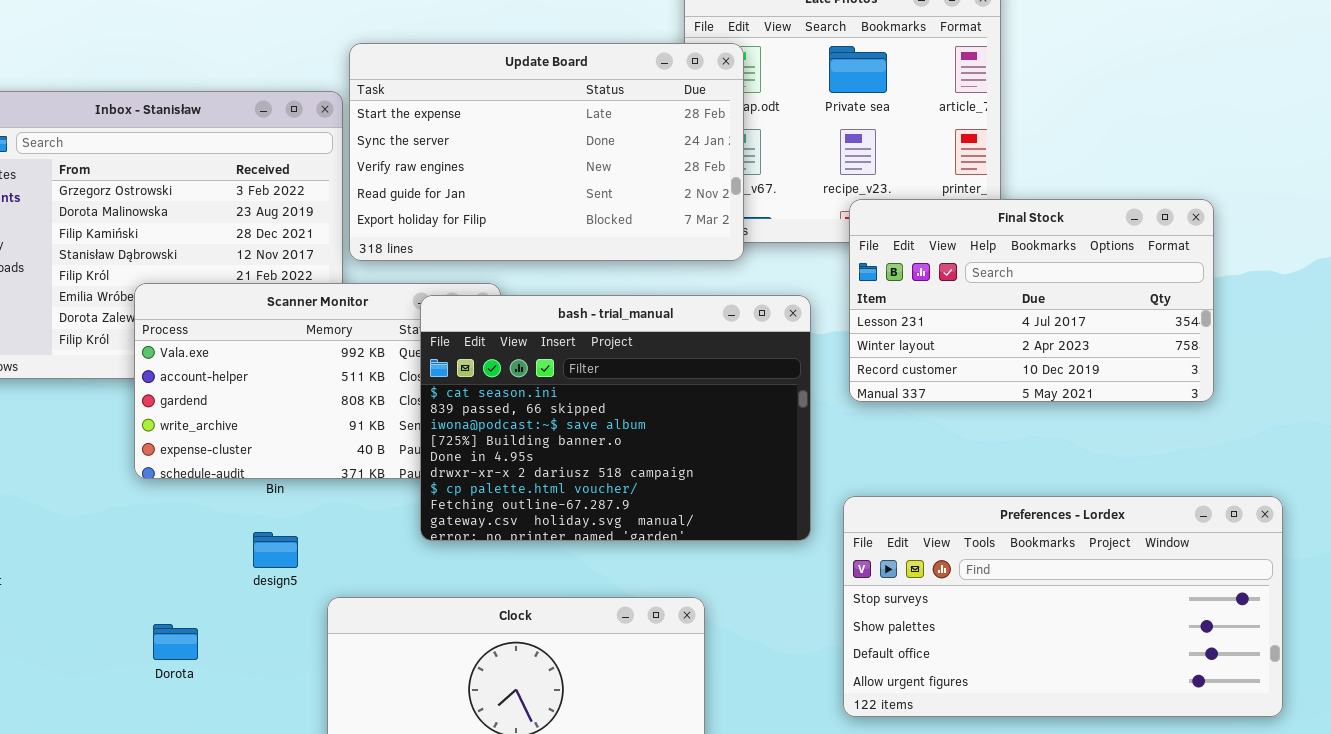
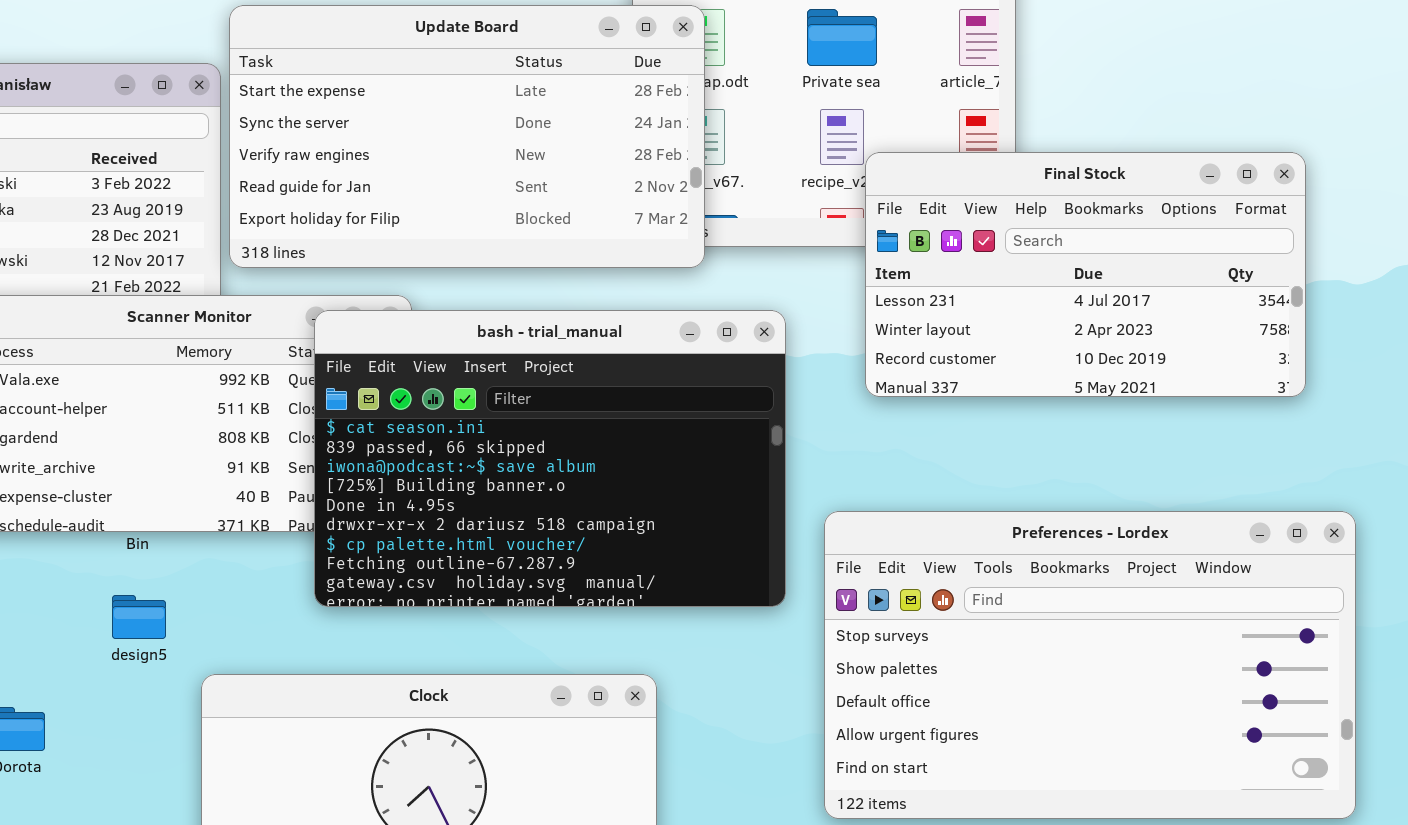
Final Stock: [849,199,1214,402] -> [865,152,1306,397], moved
Preferences - Lordex: [843,496,1283,717] -> [824,511,1356,819], resized

